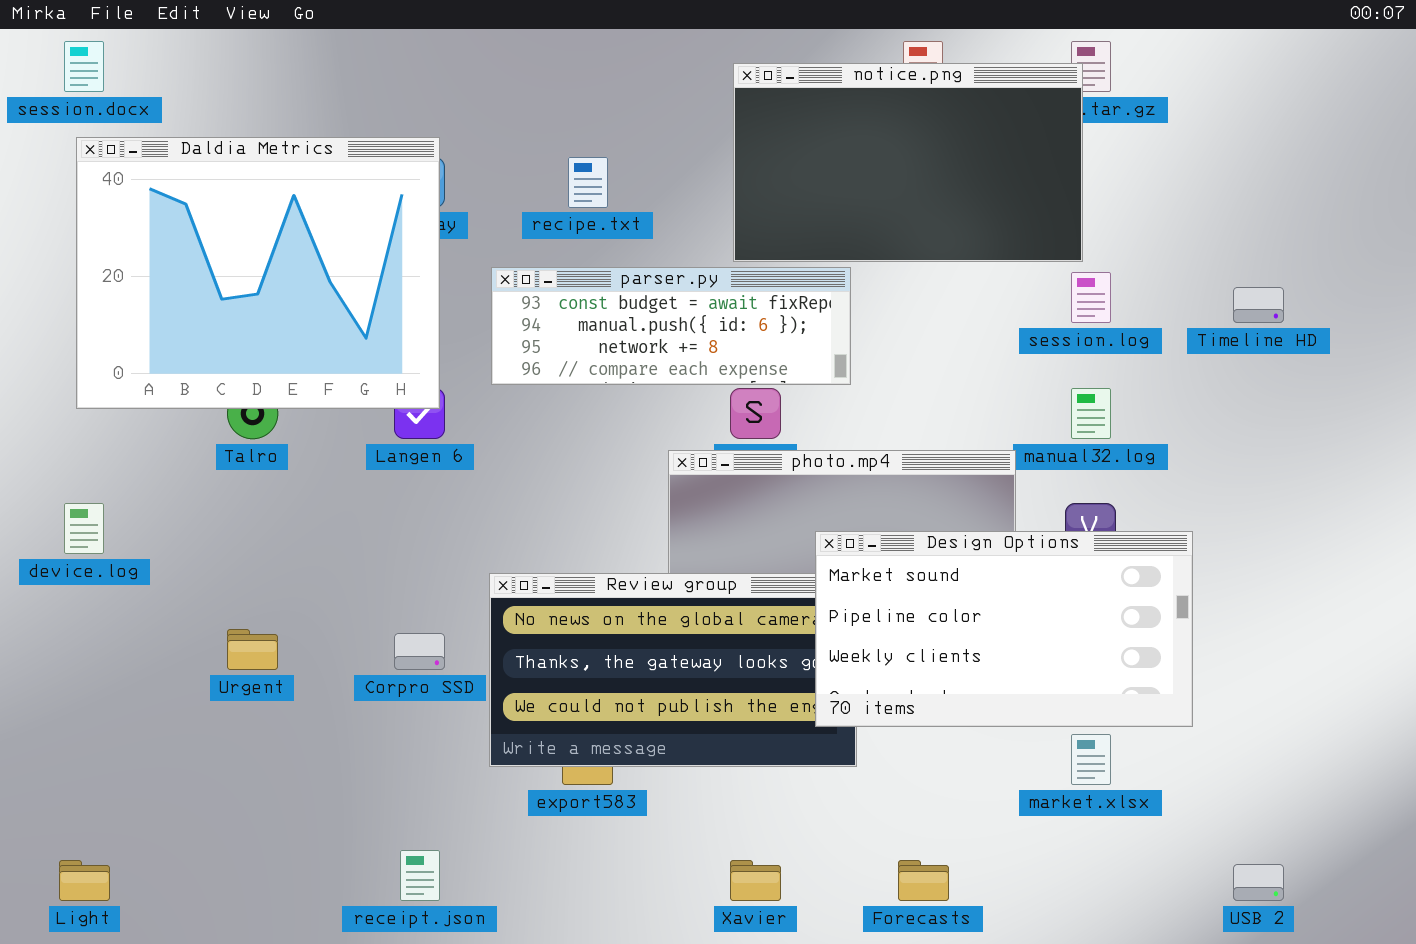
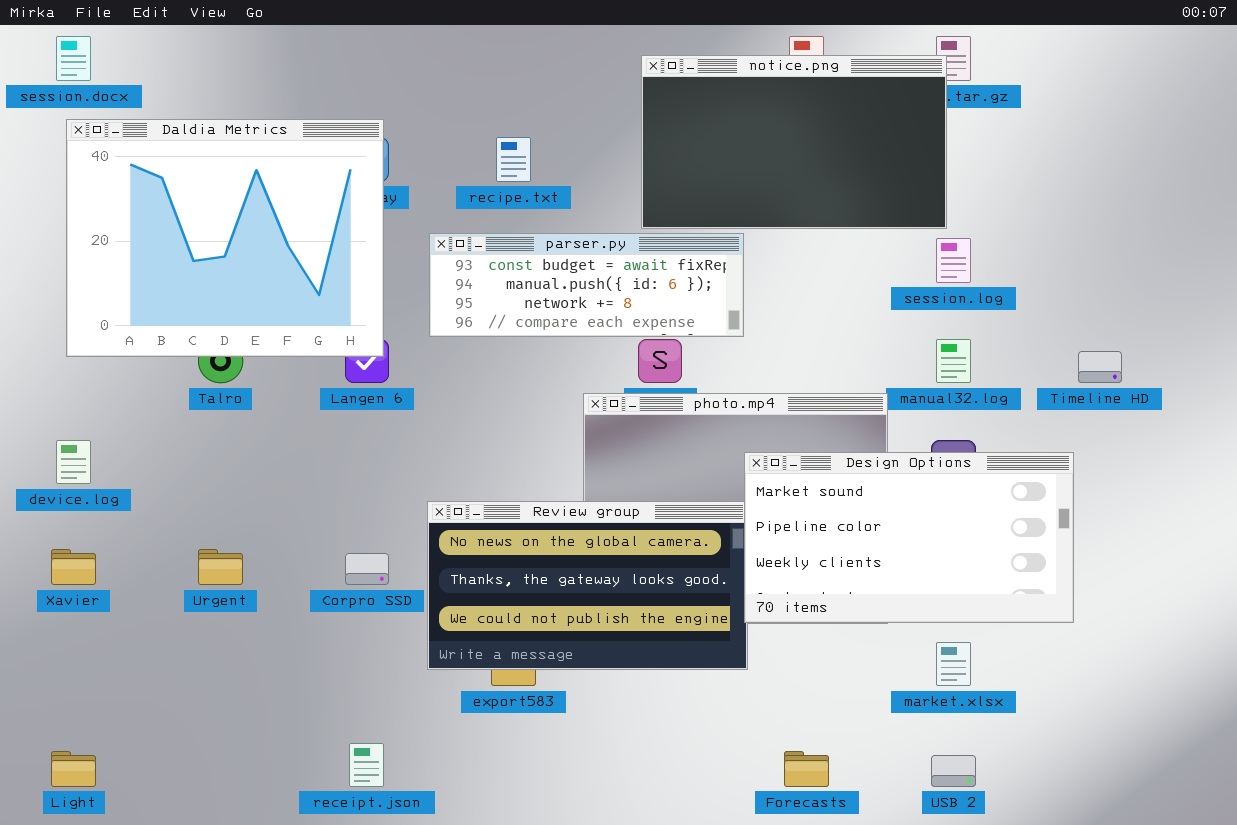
Timeline HD: [1233,287,1284,323] -> [1078,351,1122,383], moved
Design Options: [815,531,1193,727] -> [744,452,1074,623], moved
Xavier: [730,860,781,901] -> [51,549,96,585], moved
USB 2: [1233,864,1284,901] -> [931,755,976,787], moved

